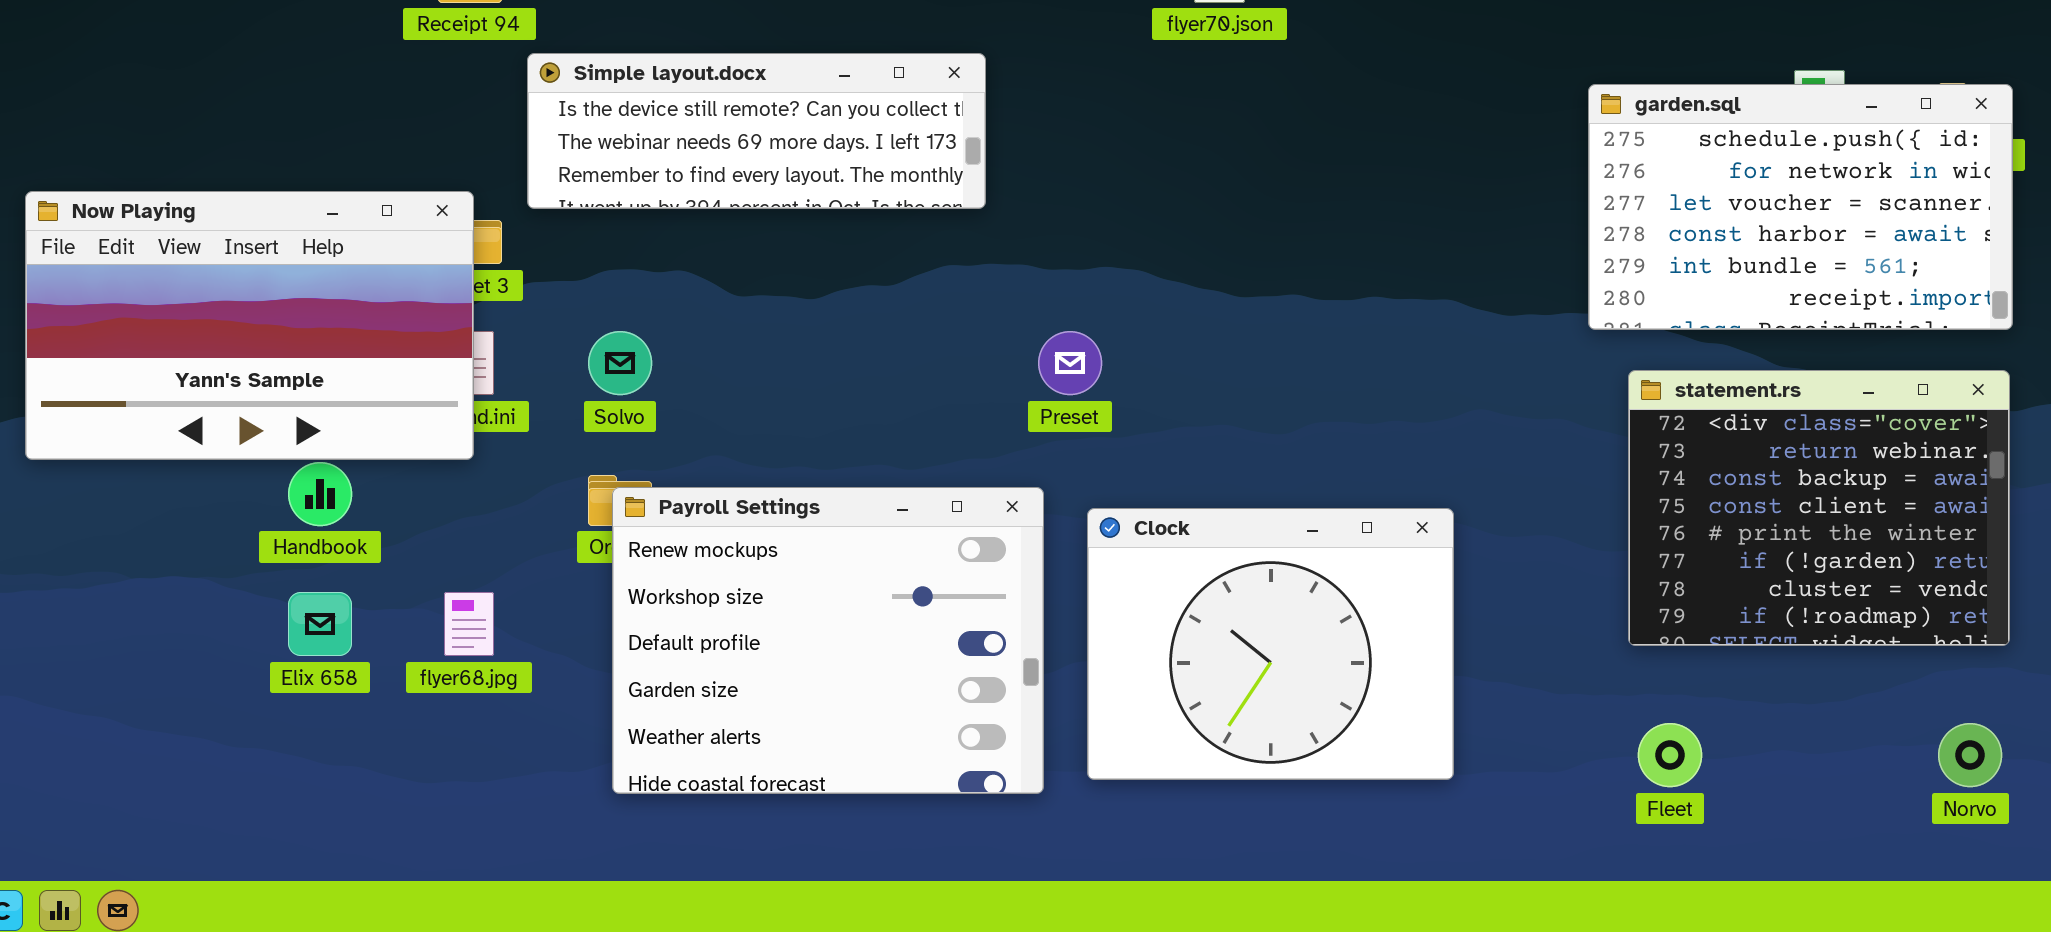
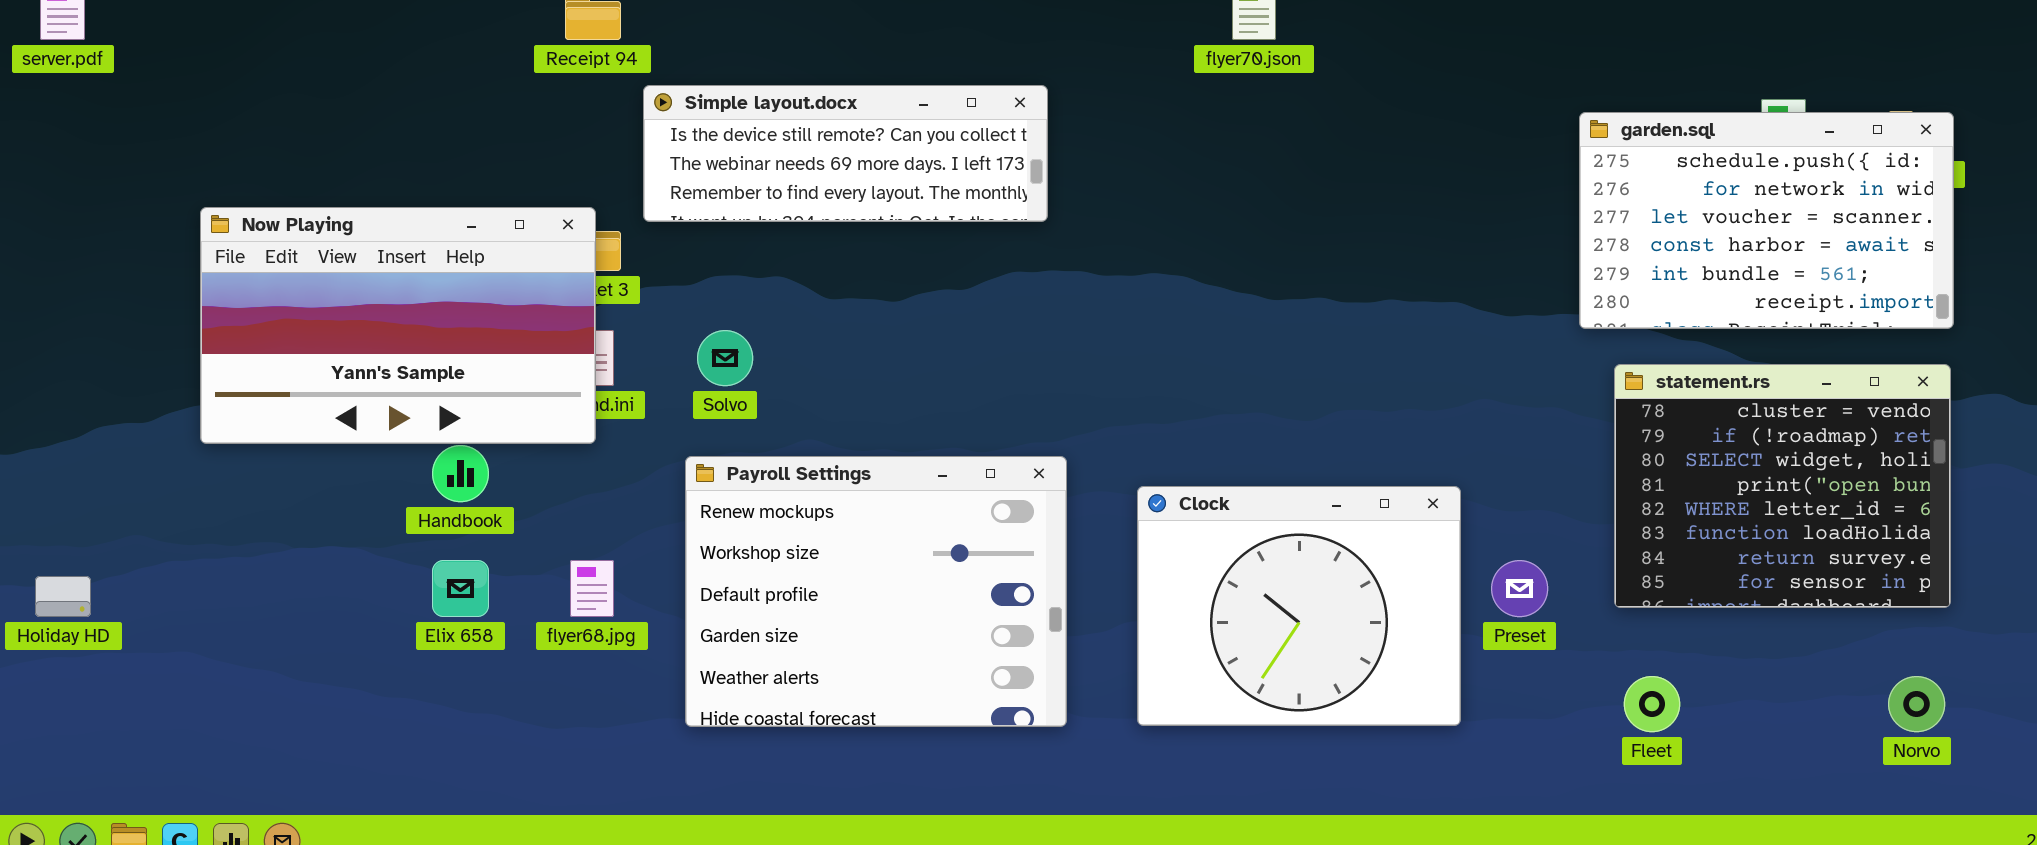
Preset: [1038,331,1102,395] -> [1491,560,1548,617], moved
statement.rs: [1628,370,2010,646] -> [1614,364,1951,608], scrolled down 6 rows
Payroll Settings: [612,487,1044,794] -> [685,456,1067,727], moved

